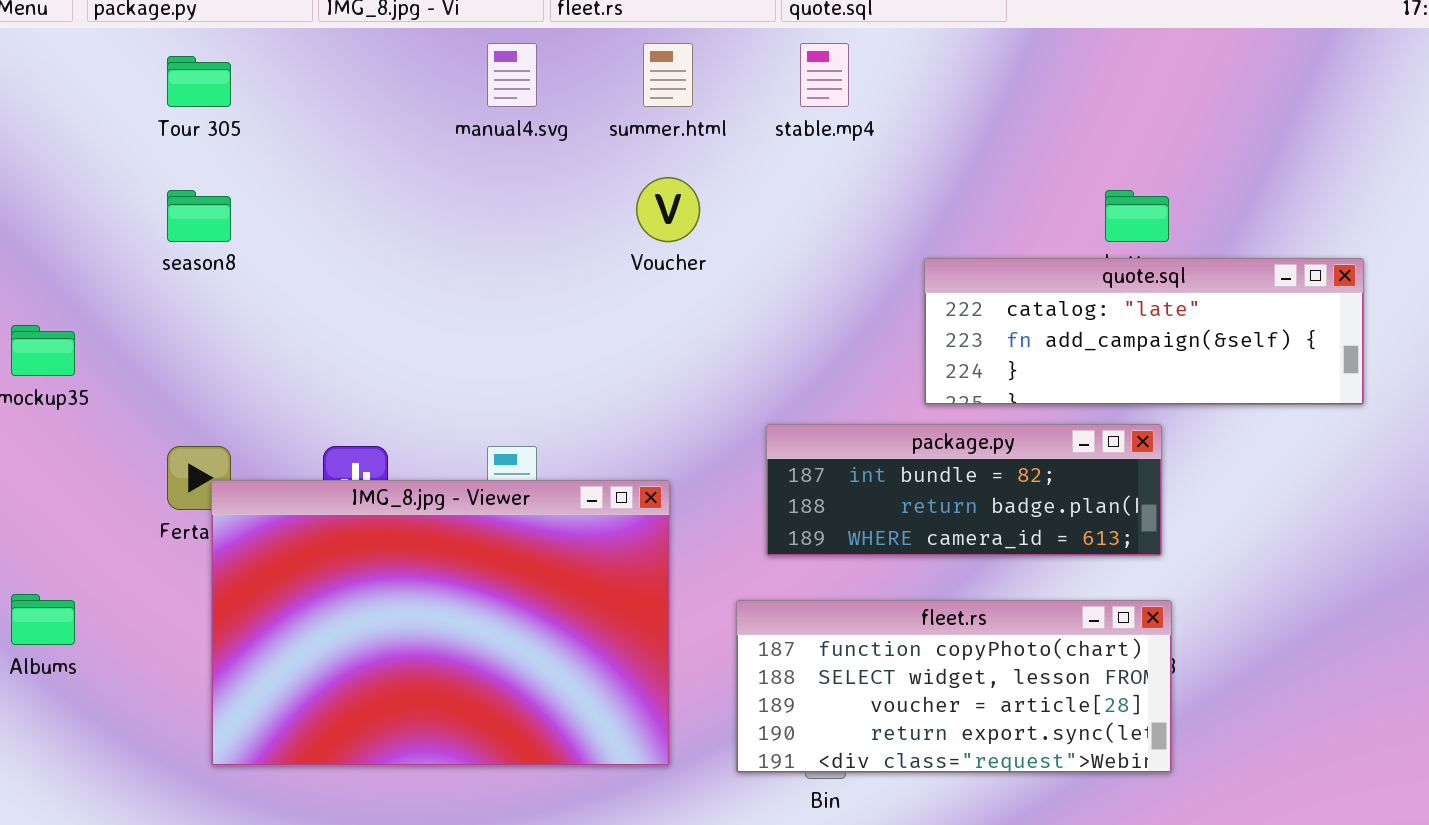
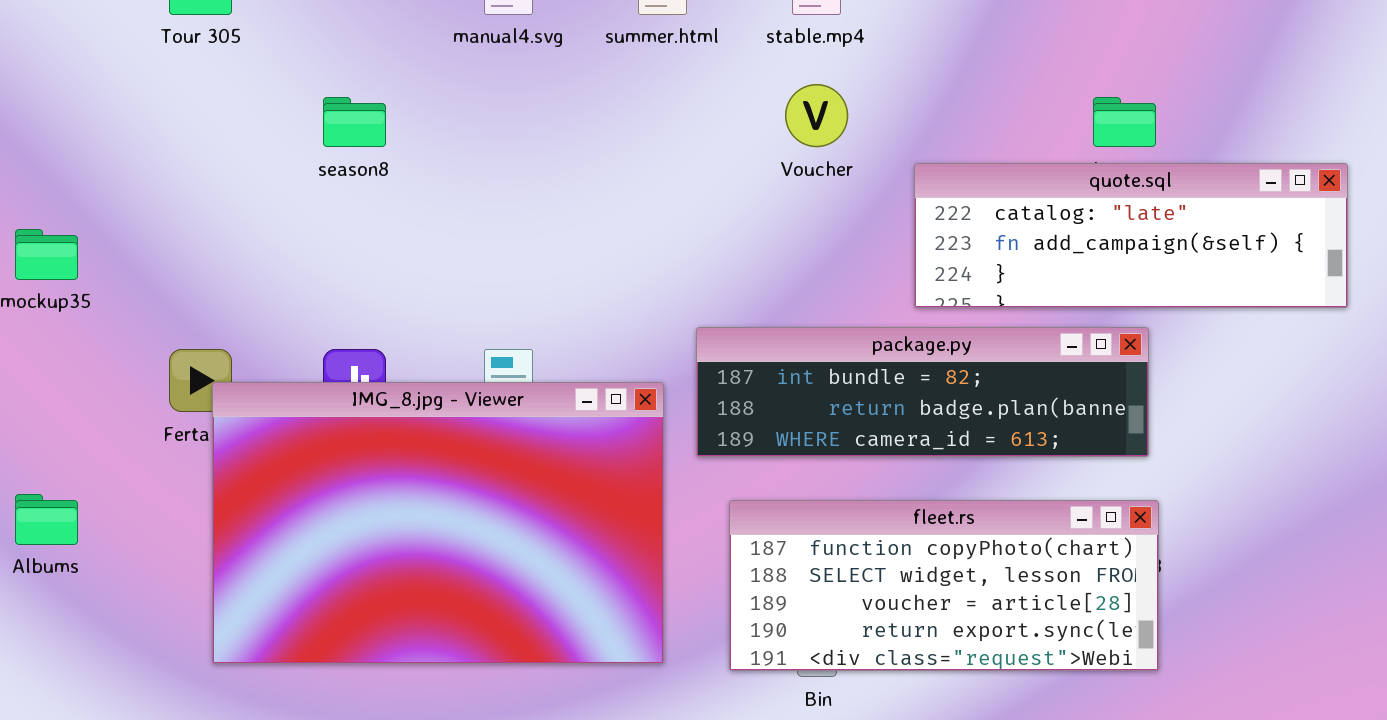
Voucher: [636,177,700,242] -> [785,84,848,147], moved
season8: [167,190,231,242] -> [323,97,386,147], moved
package.py: [766,424,1162,556] -> [696,327,1149,457], resized

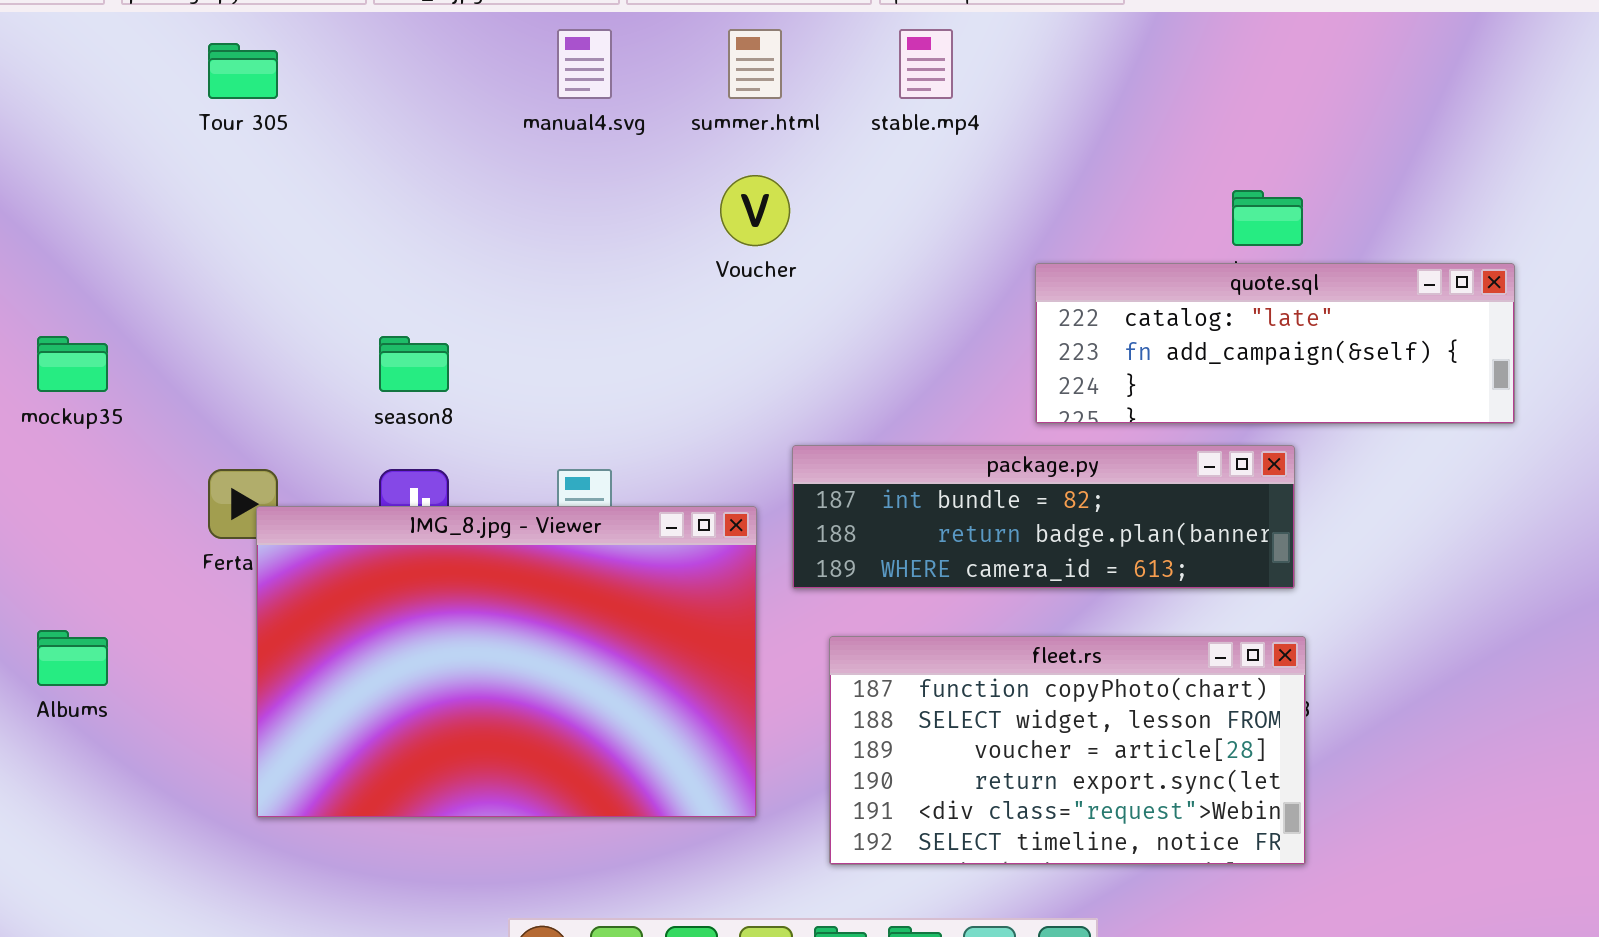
Voucher: [785,84,848,147] -> [720,175,790,246], moved
season8: [323,97,386,147] -> [379,336,449,392], moved
fleet.rs: [729,500,1159,671] -> [829,636,1306,865], resized

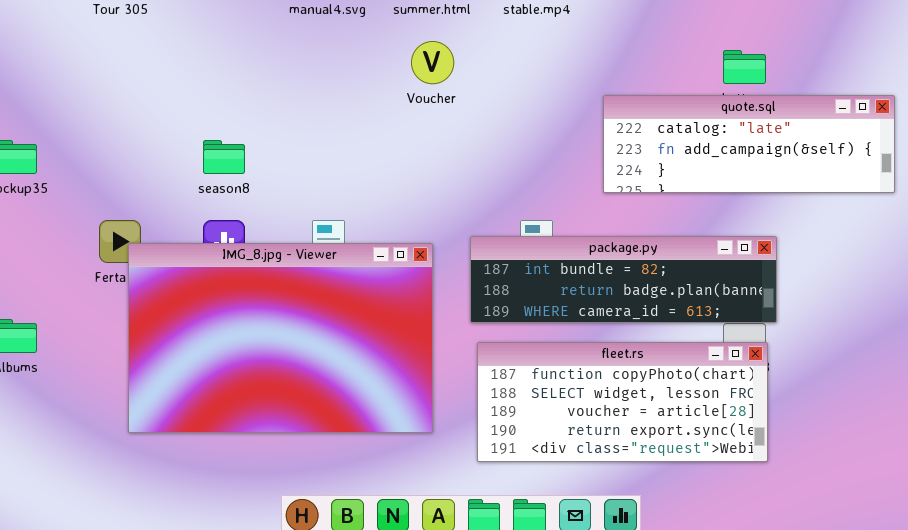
package.py: [792,445,1295,589] -> [470,236,777,323], moved
fleet.rs: [829,636,1306,865] -> [477,342,768,462], resized

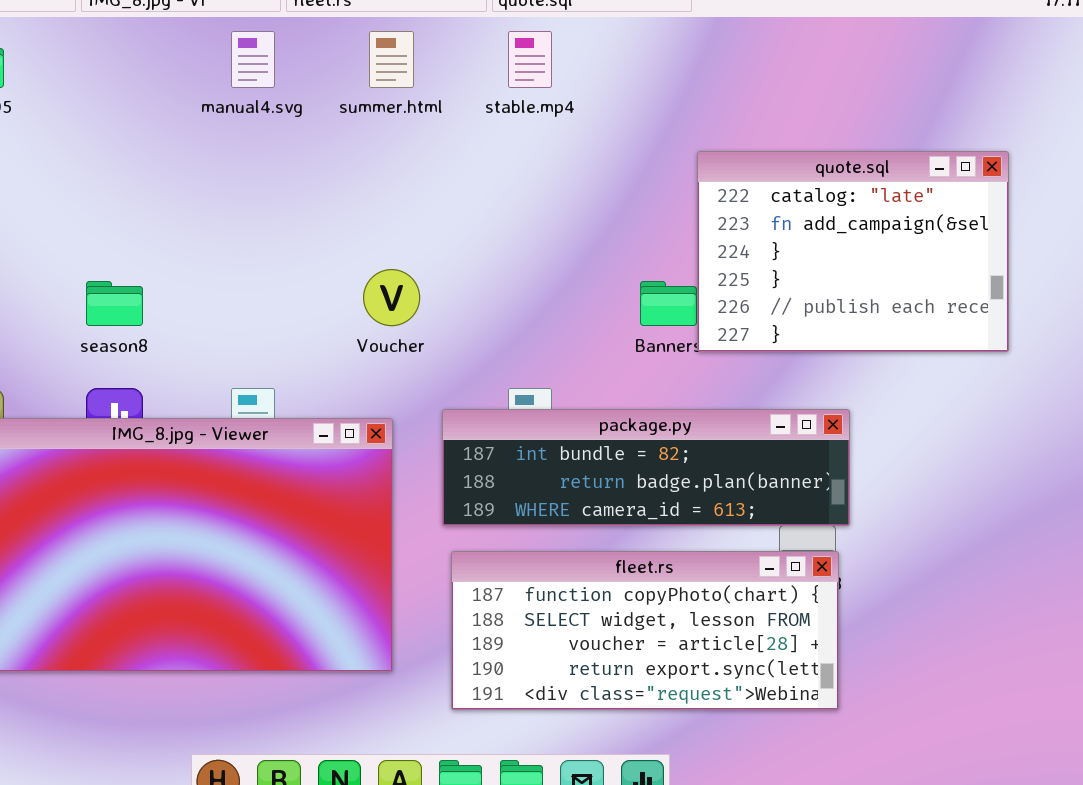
Voucher: [411,41,454,84] -> [363,269,420,326], moved
quote.sql: [603,95,895,193] -> [697,151,1009,352], resized

